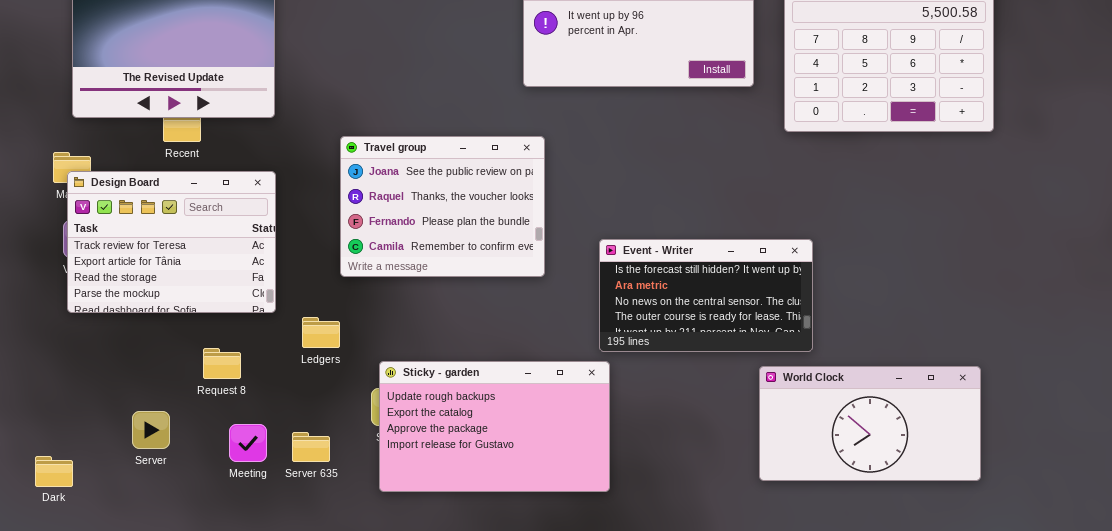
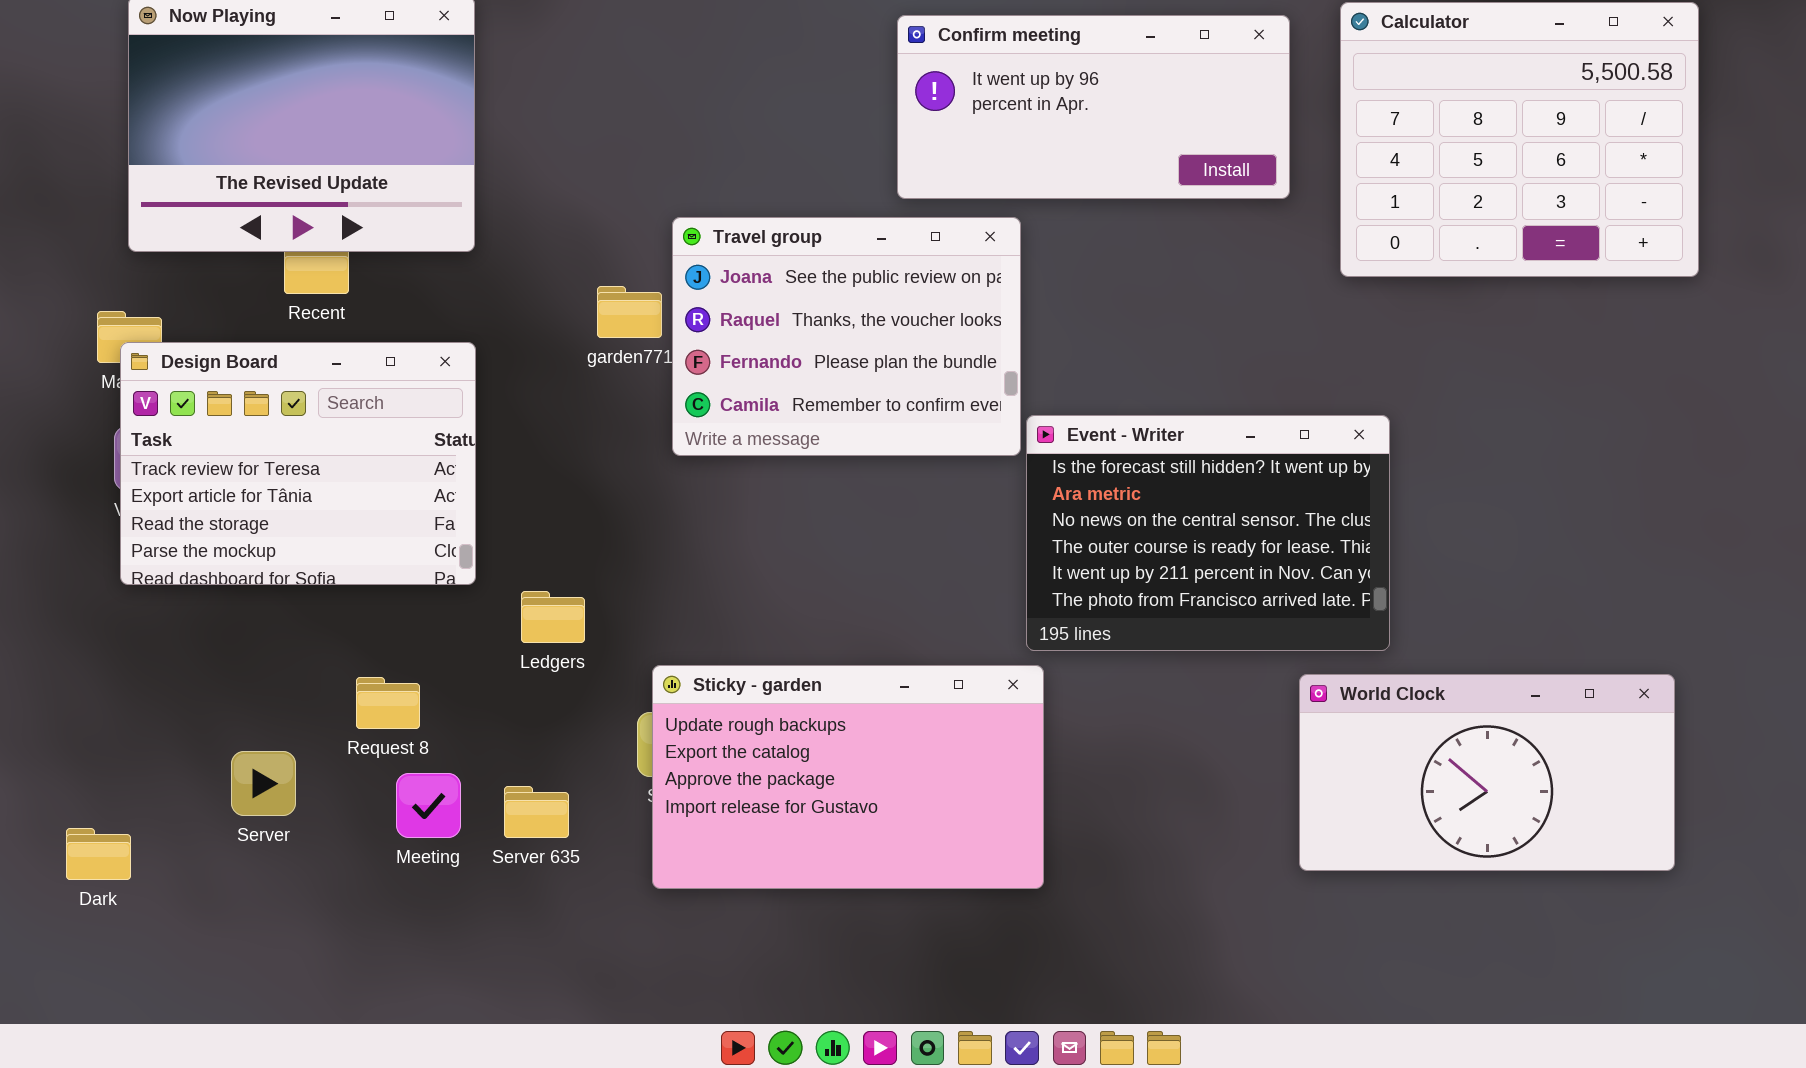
Travel group: [340,136,545,277] -> [672,217,1021,456], moved
Event - Writer: [599,239,813,352] -> [1026,415,1390,651], resized
Request 8: [203,348,241,379] -> [356,677,420,729], moved

